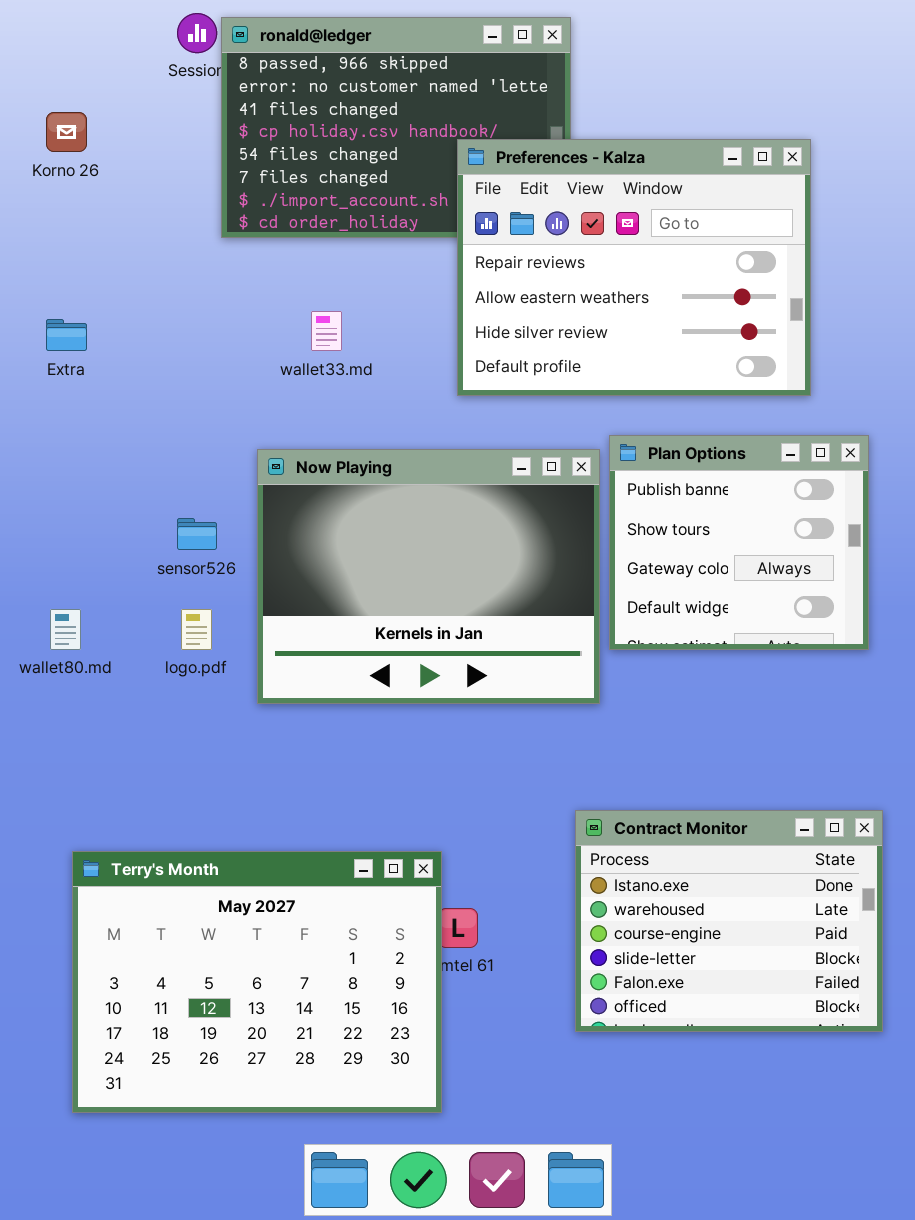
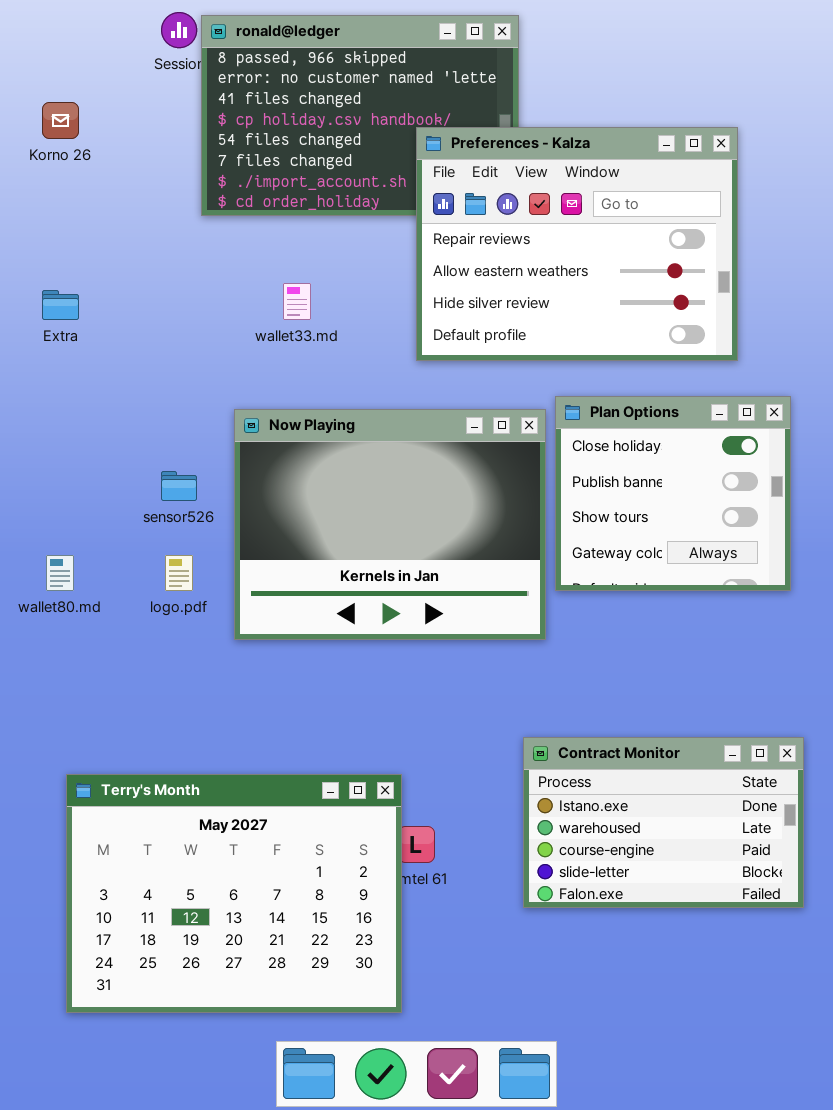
Plan Options: [609,435,869,650] -> [555,396,791,591], scrolled up 1 row
Contract Monitor: [575,810,883,1032] -> [523,737,804,908], resized

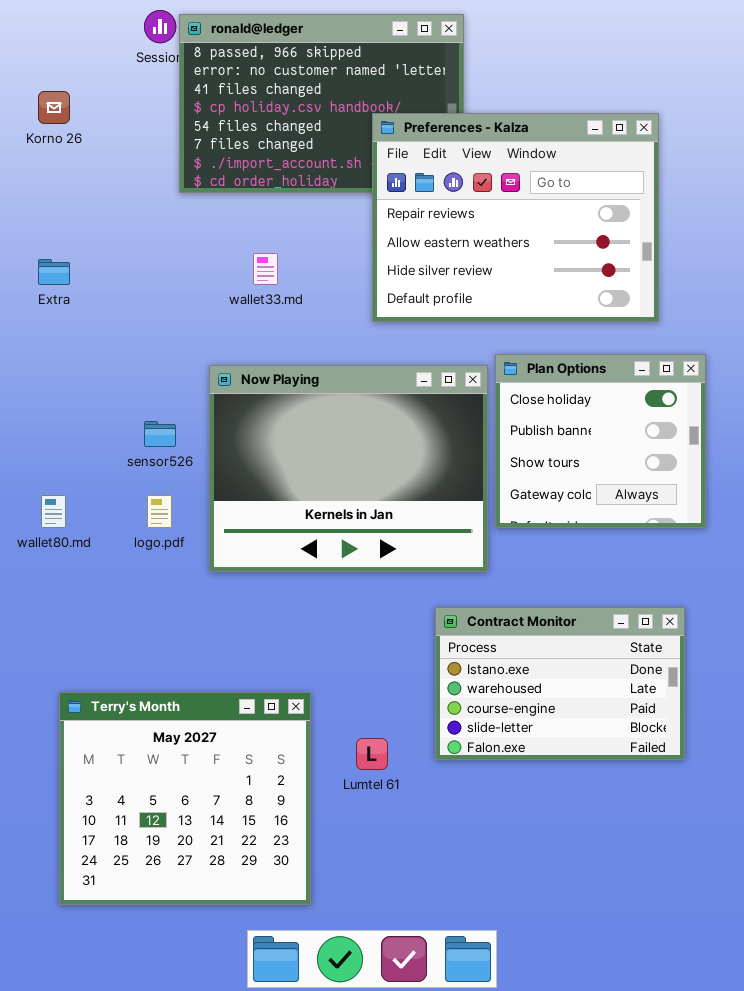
Contract Monitor: [523,737,804,908] -> [435,607,685,760], moved
Terry's Month: [66,774,402,1013] -> [59,692,311,905], resized

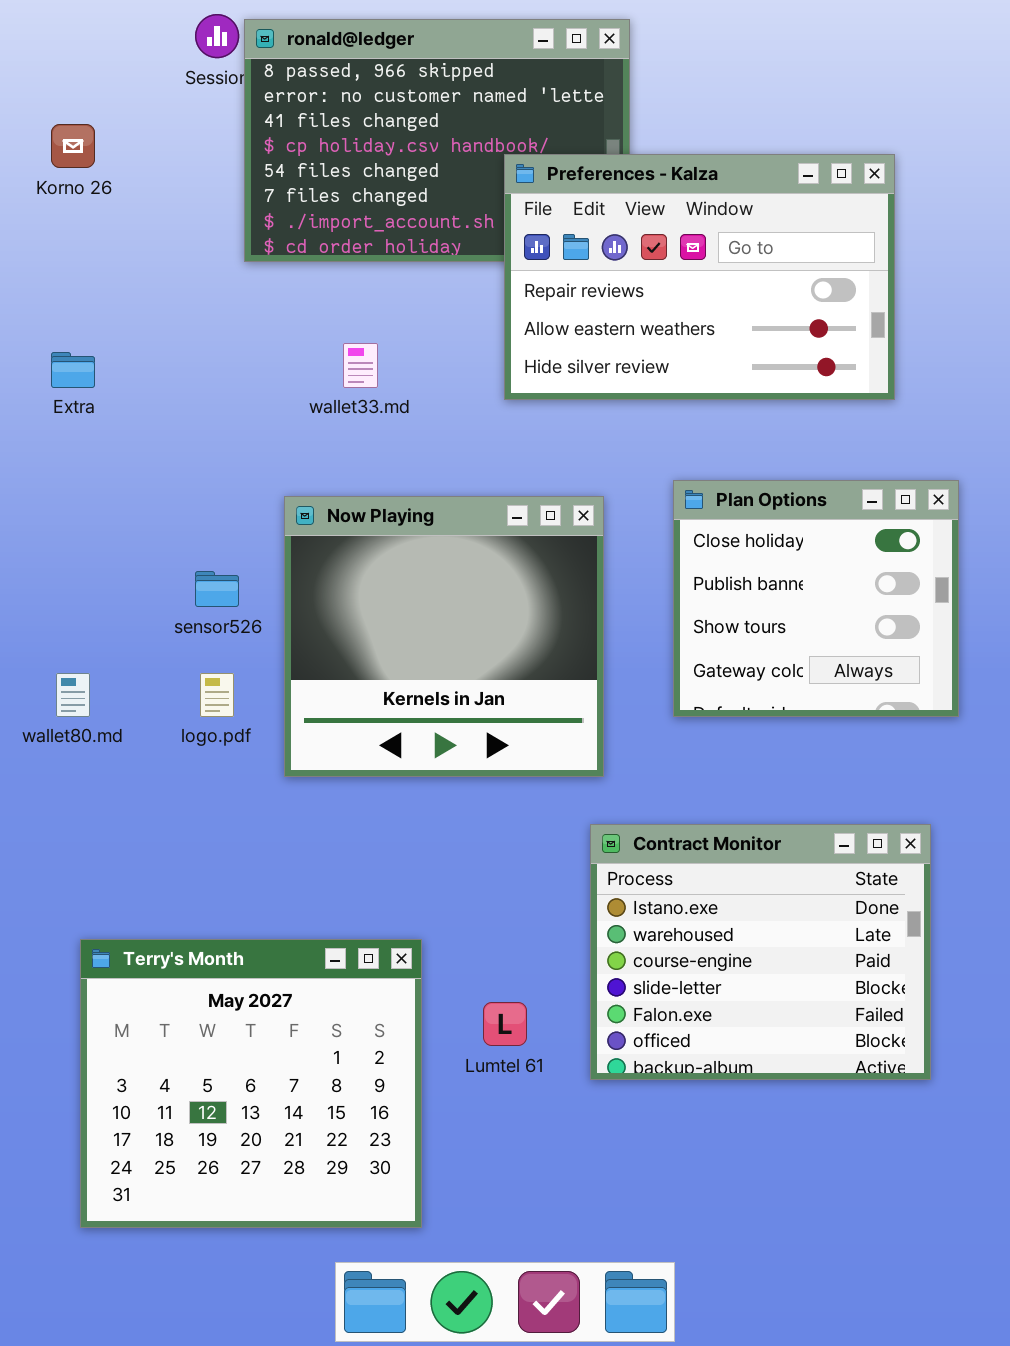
Preferences - Kalza: [372,113,659,322] -> [504,154,895,400], resized
Now Playing: [209,365,488,572] -> [284,496,604,777], resized
Contract Monitor: [435,607,685,760] -> [590,824,931,1080], resized

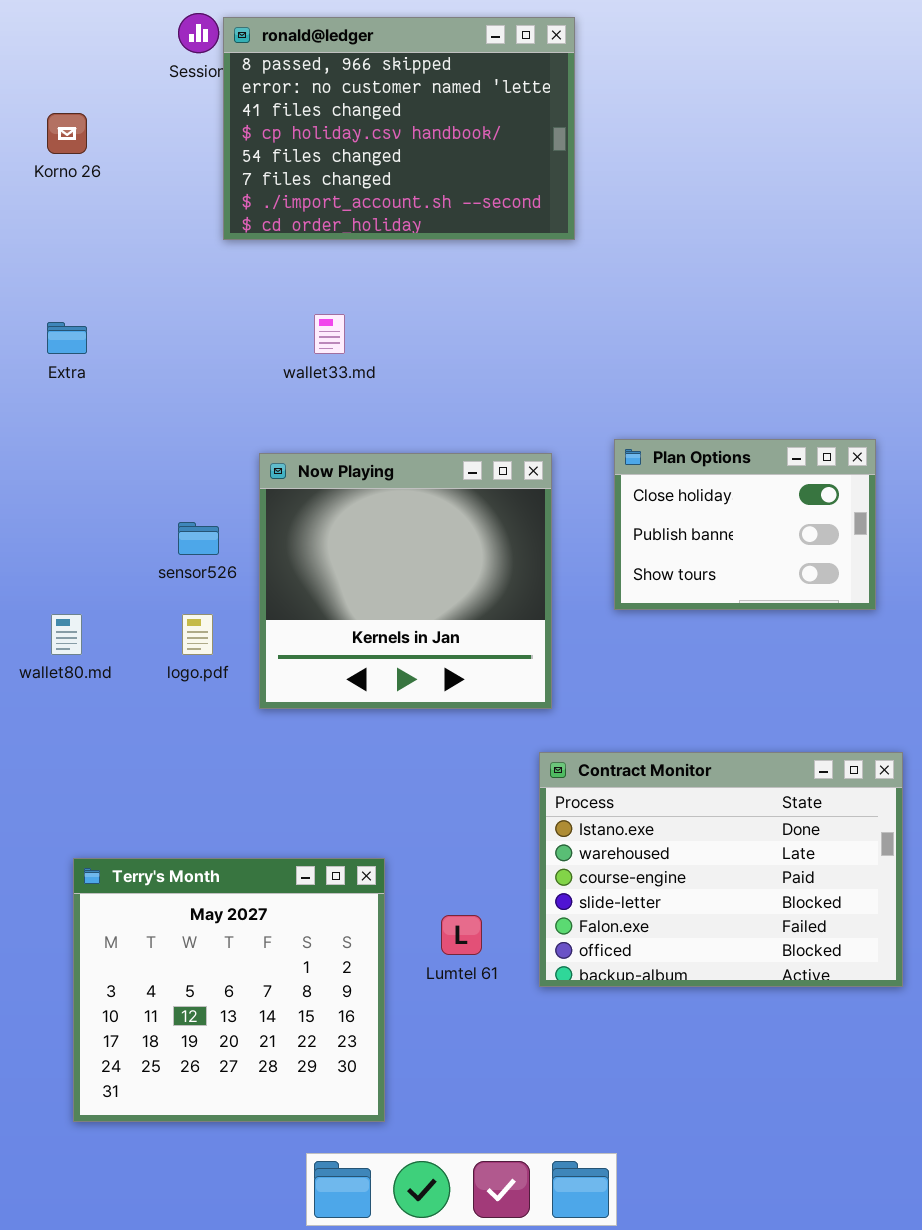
Preferences - Kalza: [504,154,895,400] -> none, closed
Plan Options: [673,480,959,717] -> [614,439,876,610], resized
Contract Monitor: [590,824,931,1080] -> [539,752,903,987], resized

